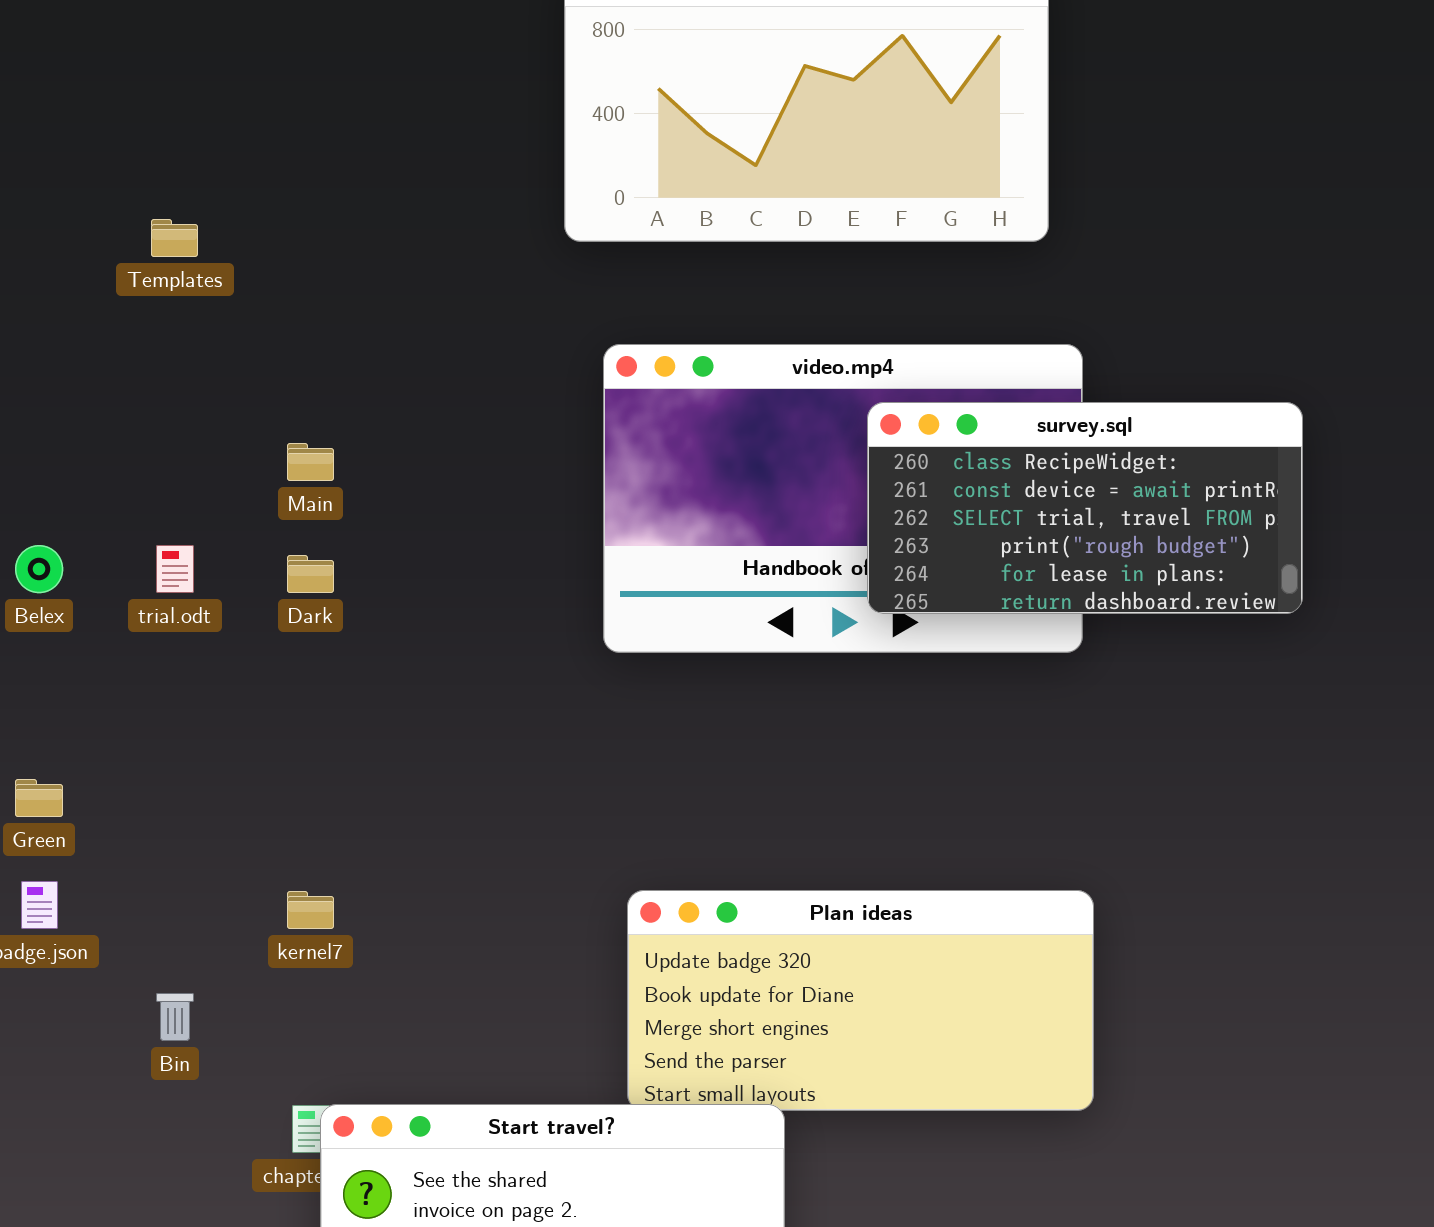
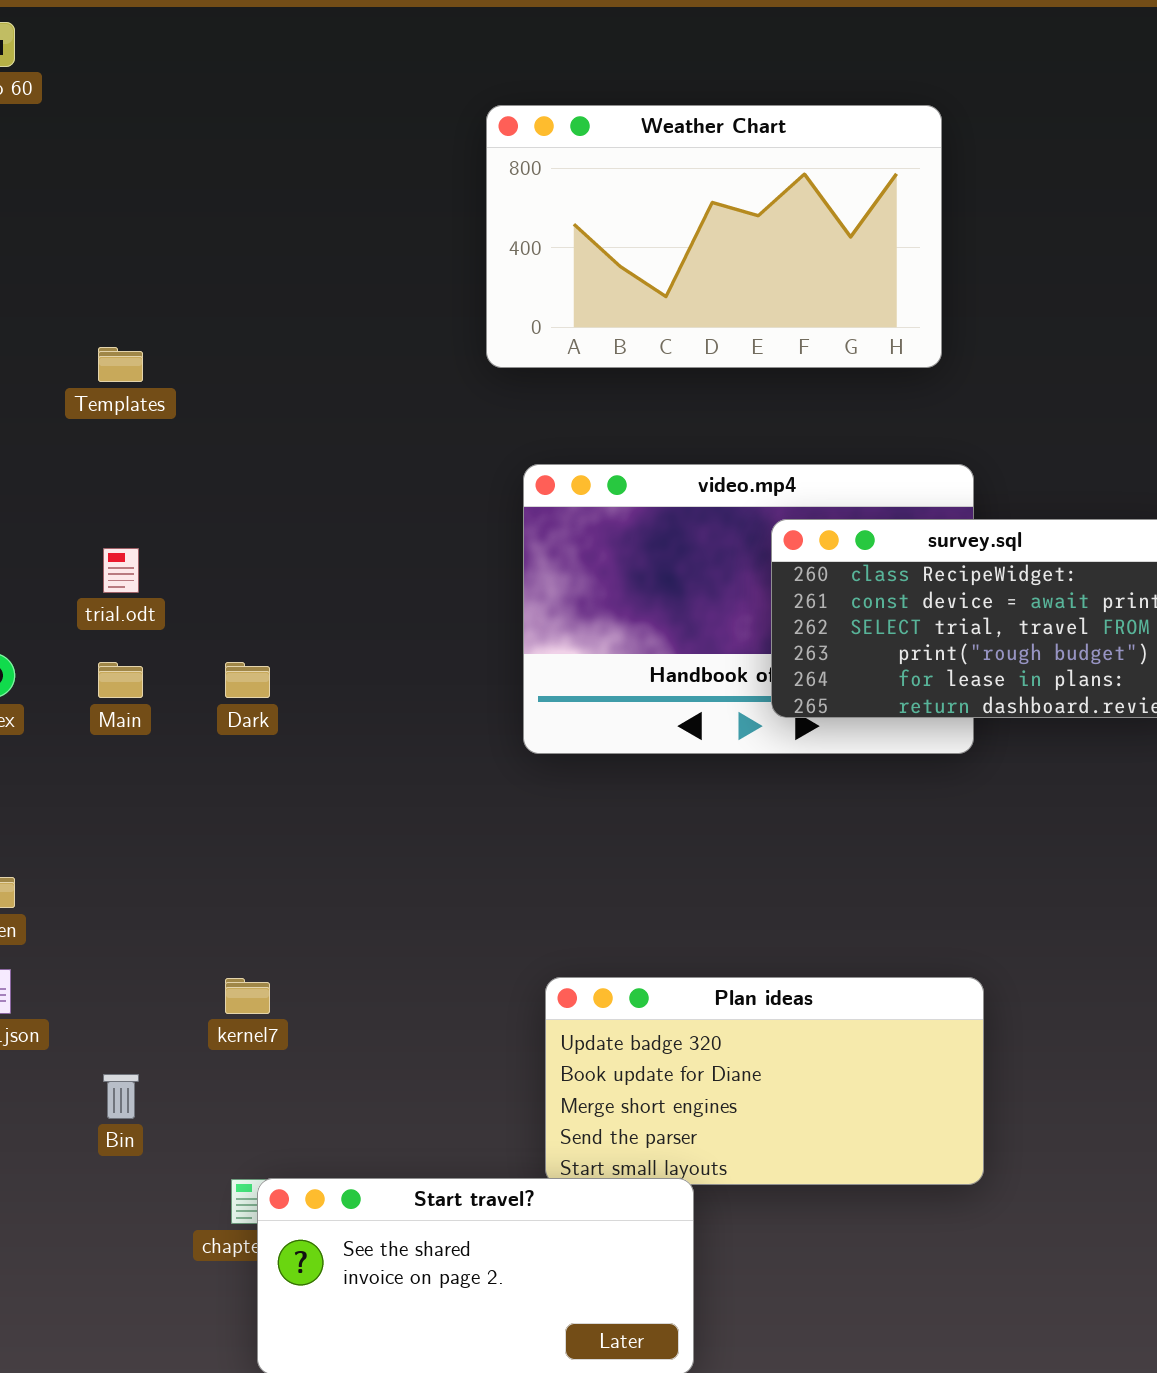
Main: [287,443,334,481] -> [98,662,143,698], moved
trial.odt: [156,545,194,593] -> [103,548,139,593], moved

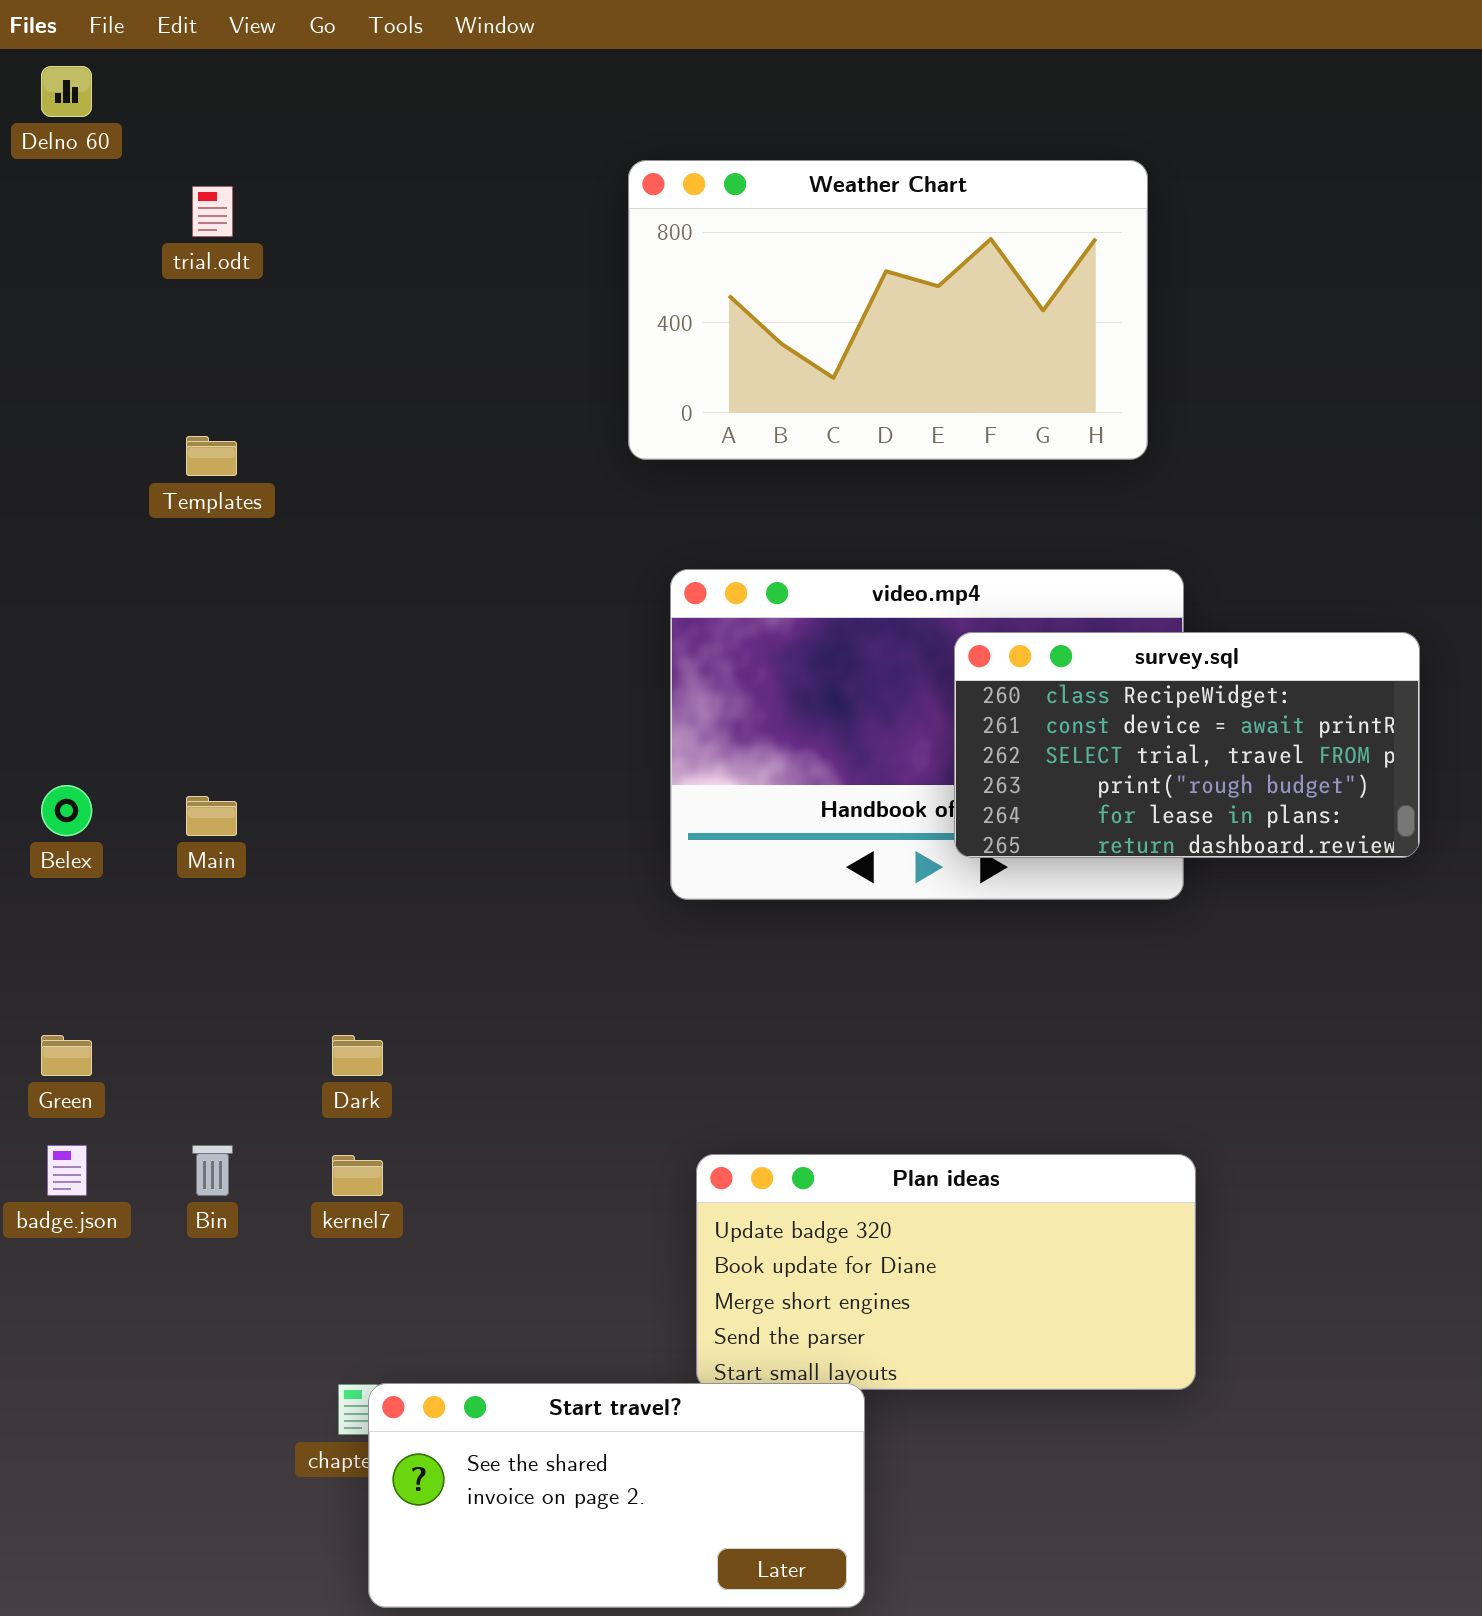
trial.odt: [103,548,139,593] -> [192,186,233,237], moved
Dark: [225,662,270,698] -> [332,1035,383,1076], moved
Bin: [103,1074,139,1119] -> [192,1145,233,1196], moved

